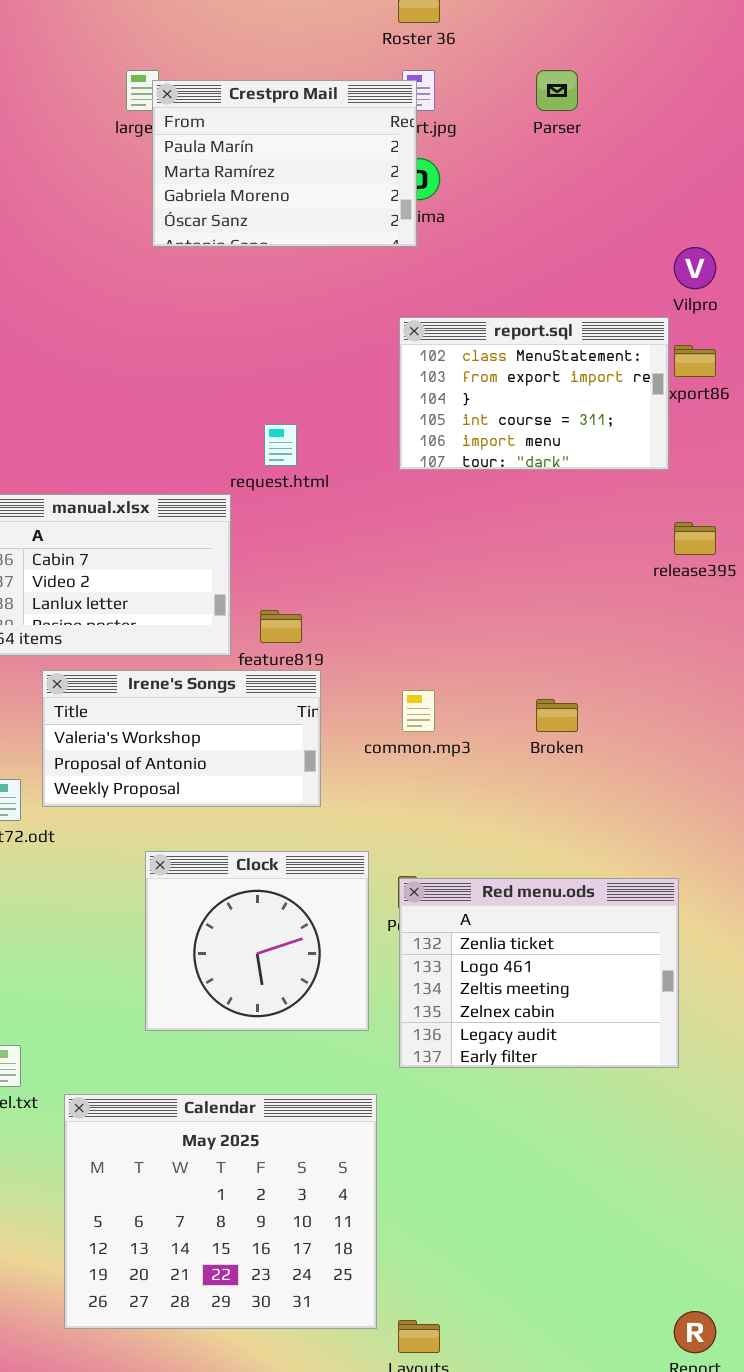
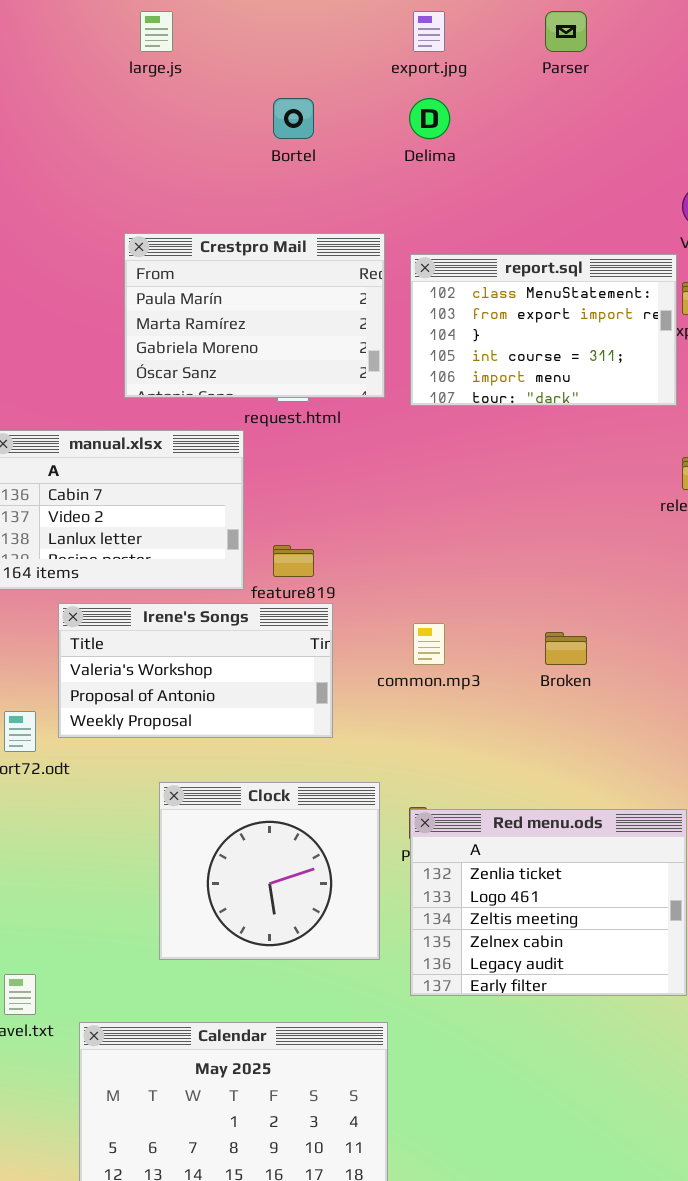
Crestpro Mail: [152,80,417,247] -> [124,233,385,398], moved

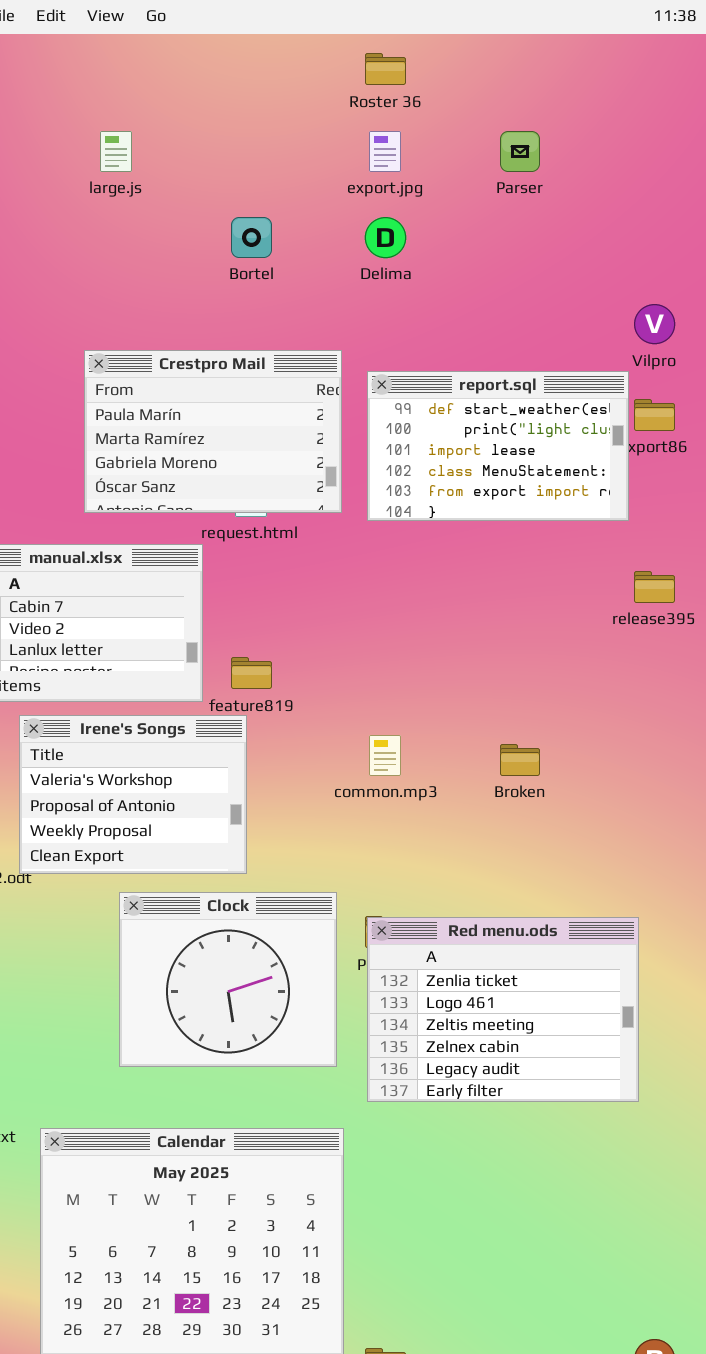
report.sql: [410,254,677,406] -> [367,371,629,521], scrolled up 3 rows
Irene's Songs: [58,603,333,738] -> [19,715,247,874], resized

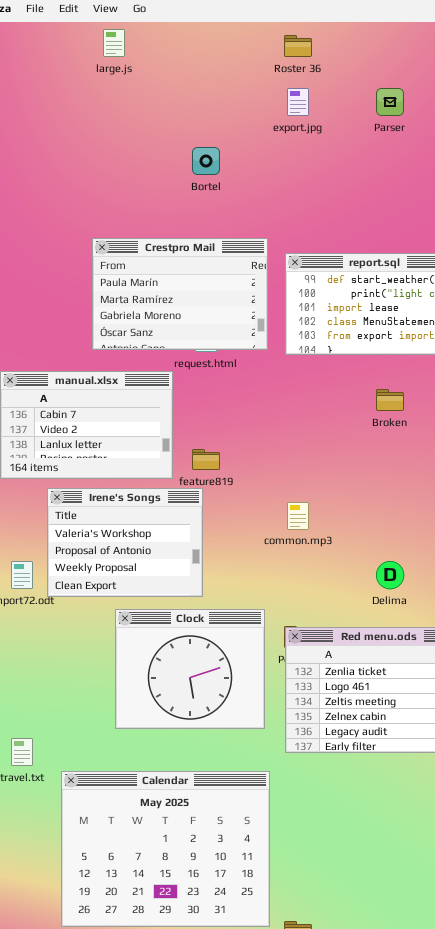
large.js: [100,131,132,172] -> [103,29,125,57], moved
Delima: [365,217,406,258] -> [376,561,404,589], moved
Broken: [500,744,540,776] -> [376,389,404,411], moved

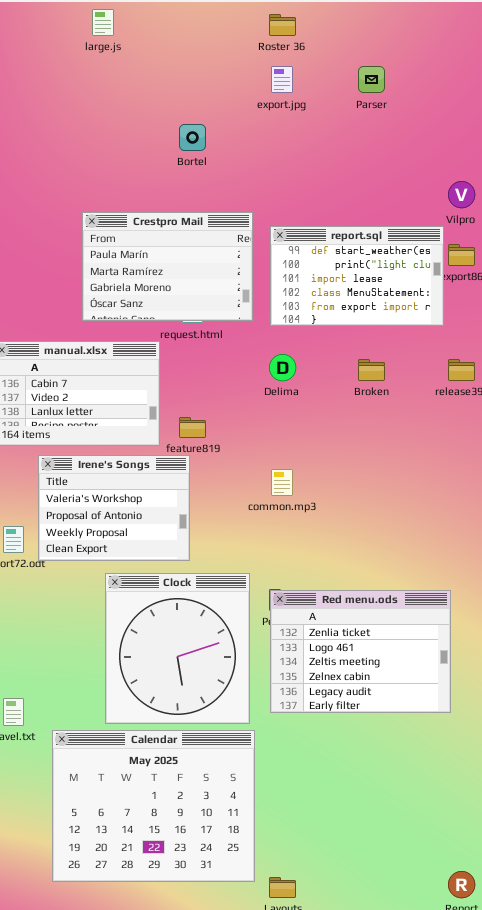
Delima: [376,561,404,589] -> [269,354,296,381], moved
Clock: [115,609,265,729] -> [105,573,250,724], resized

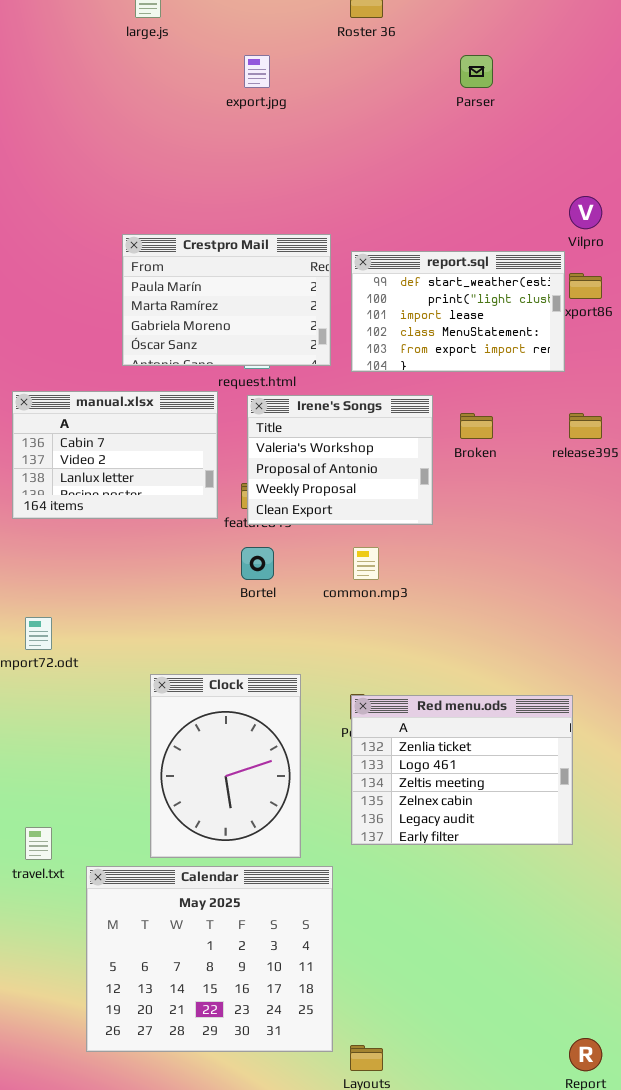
export.jpg: [271,66,293,93] -> [244,55,270,88], moved
Bortel: [179,124,206,151] -> [241,547,274,580], moved
Irene's Songs: [38,455,190,561] -> [247,395,433,525], moved
Clock: [105,573,250,724] -> [150,674,301,858], resized

